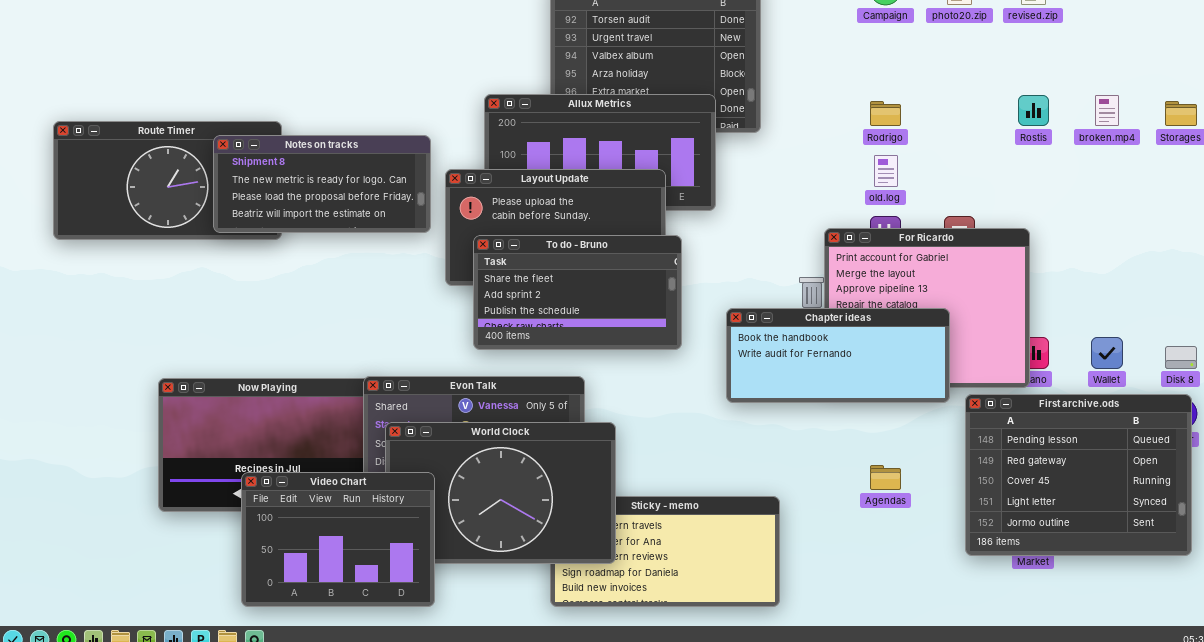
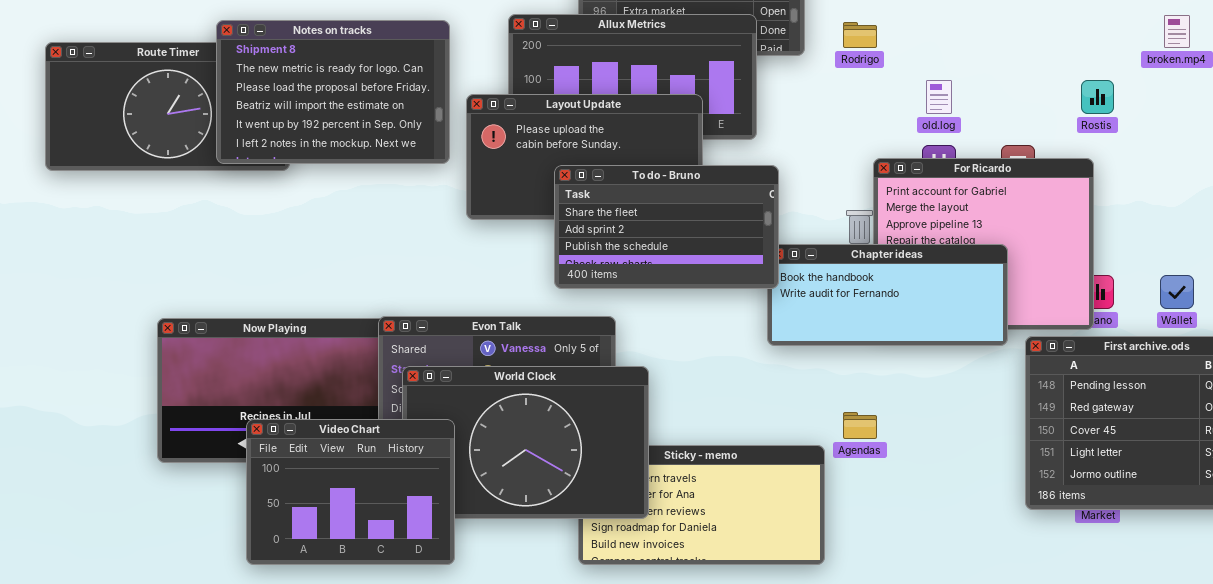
Rostis: [1018,95,1049,126] -> [1081,80,1114,114], moved
Rodrigo: [870,101,901,126] -> [843,22,877,48], moved
Notes on tracks: [213,135,431,233] -> [216,20,450,164], resized
To do - Bruno: [473,235,682,350] -> [554,165,779,289], moved
Agendas: [870,465,901,490] -> [843,412,877,439], moved

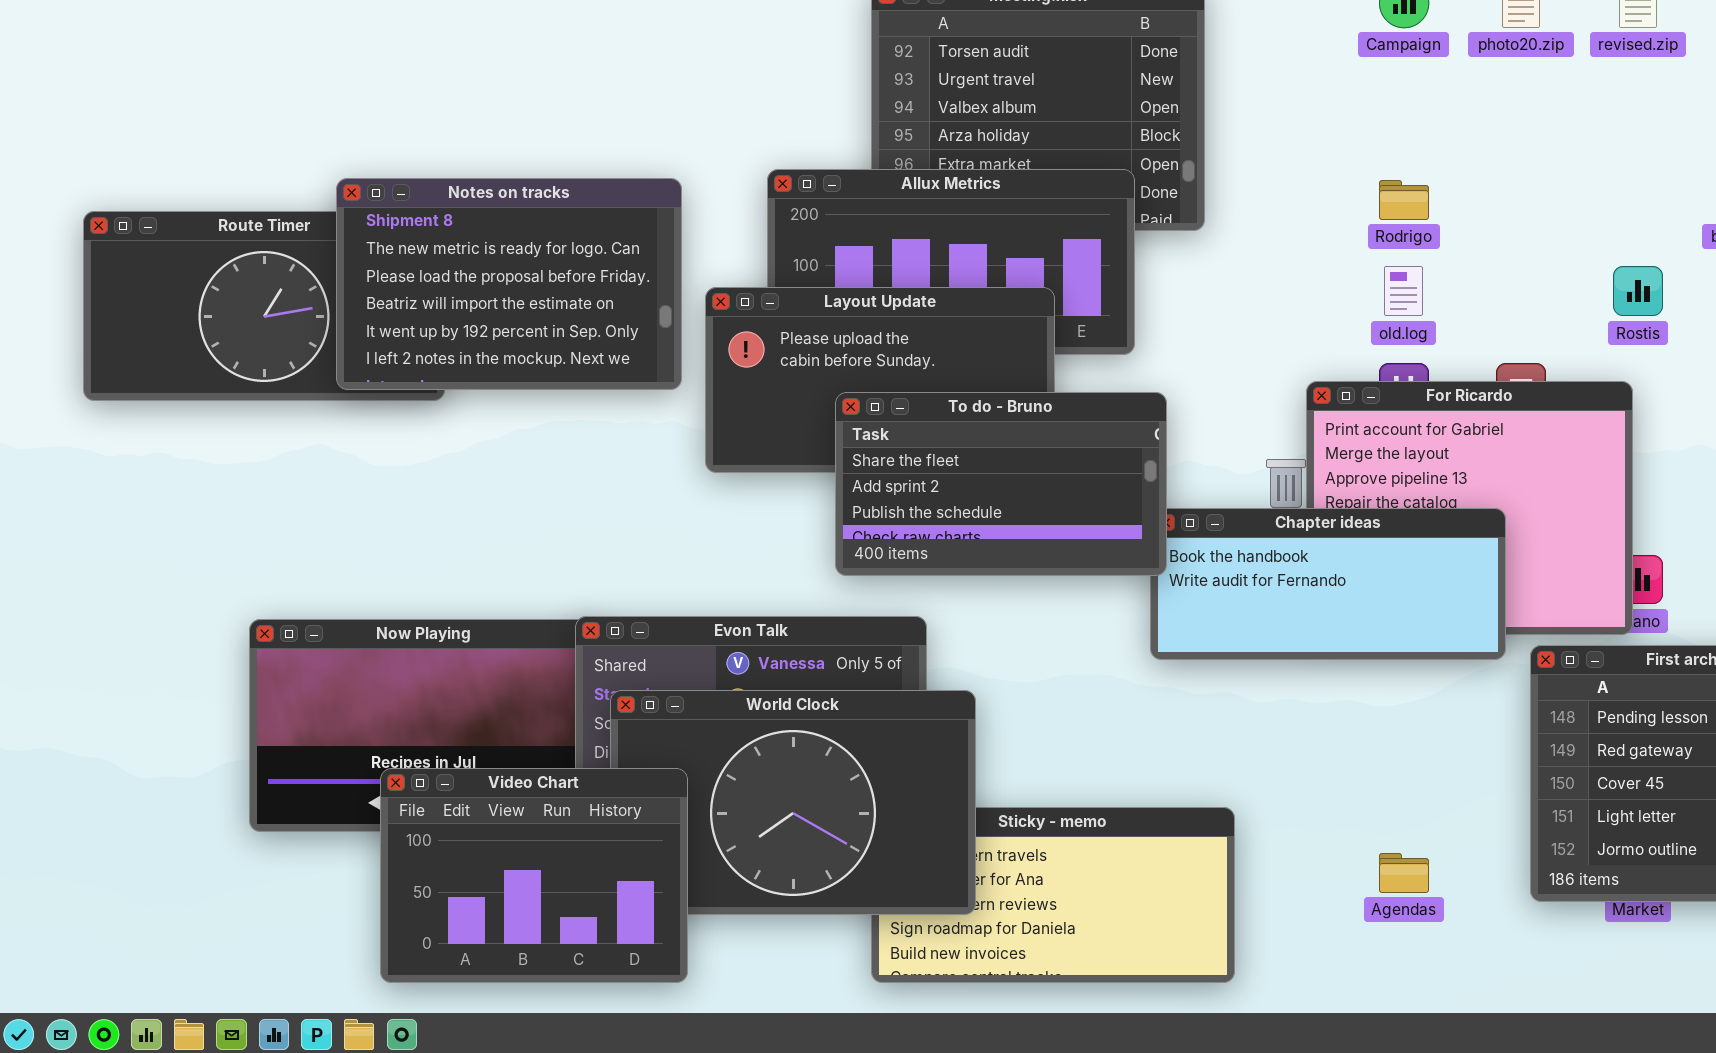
Rodrigo: [843,22,877,48] -> [1379,180,1429,220], moved
Agendas: [843,412,877,439] -> [1379,853,1429,893], moved

